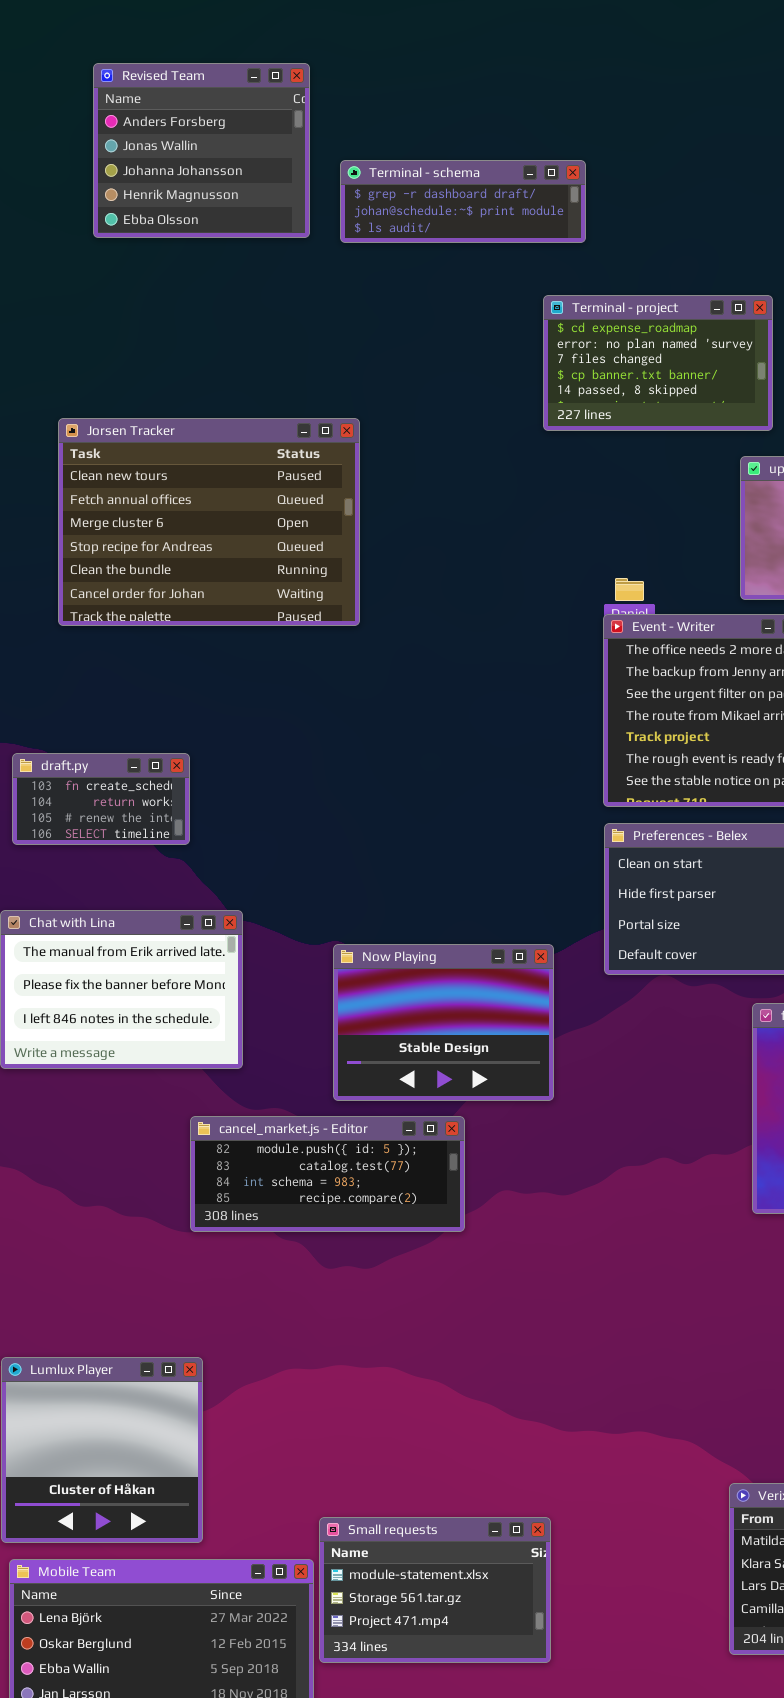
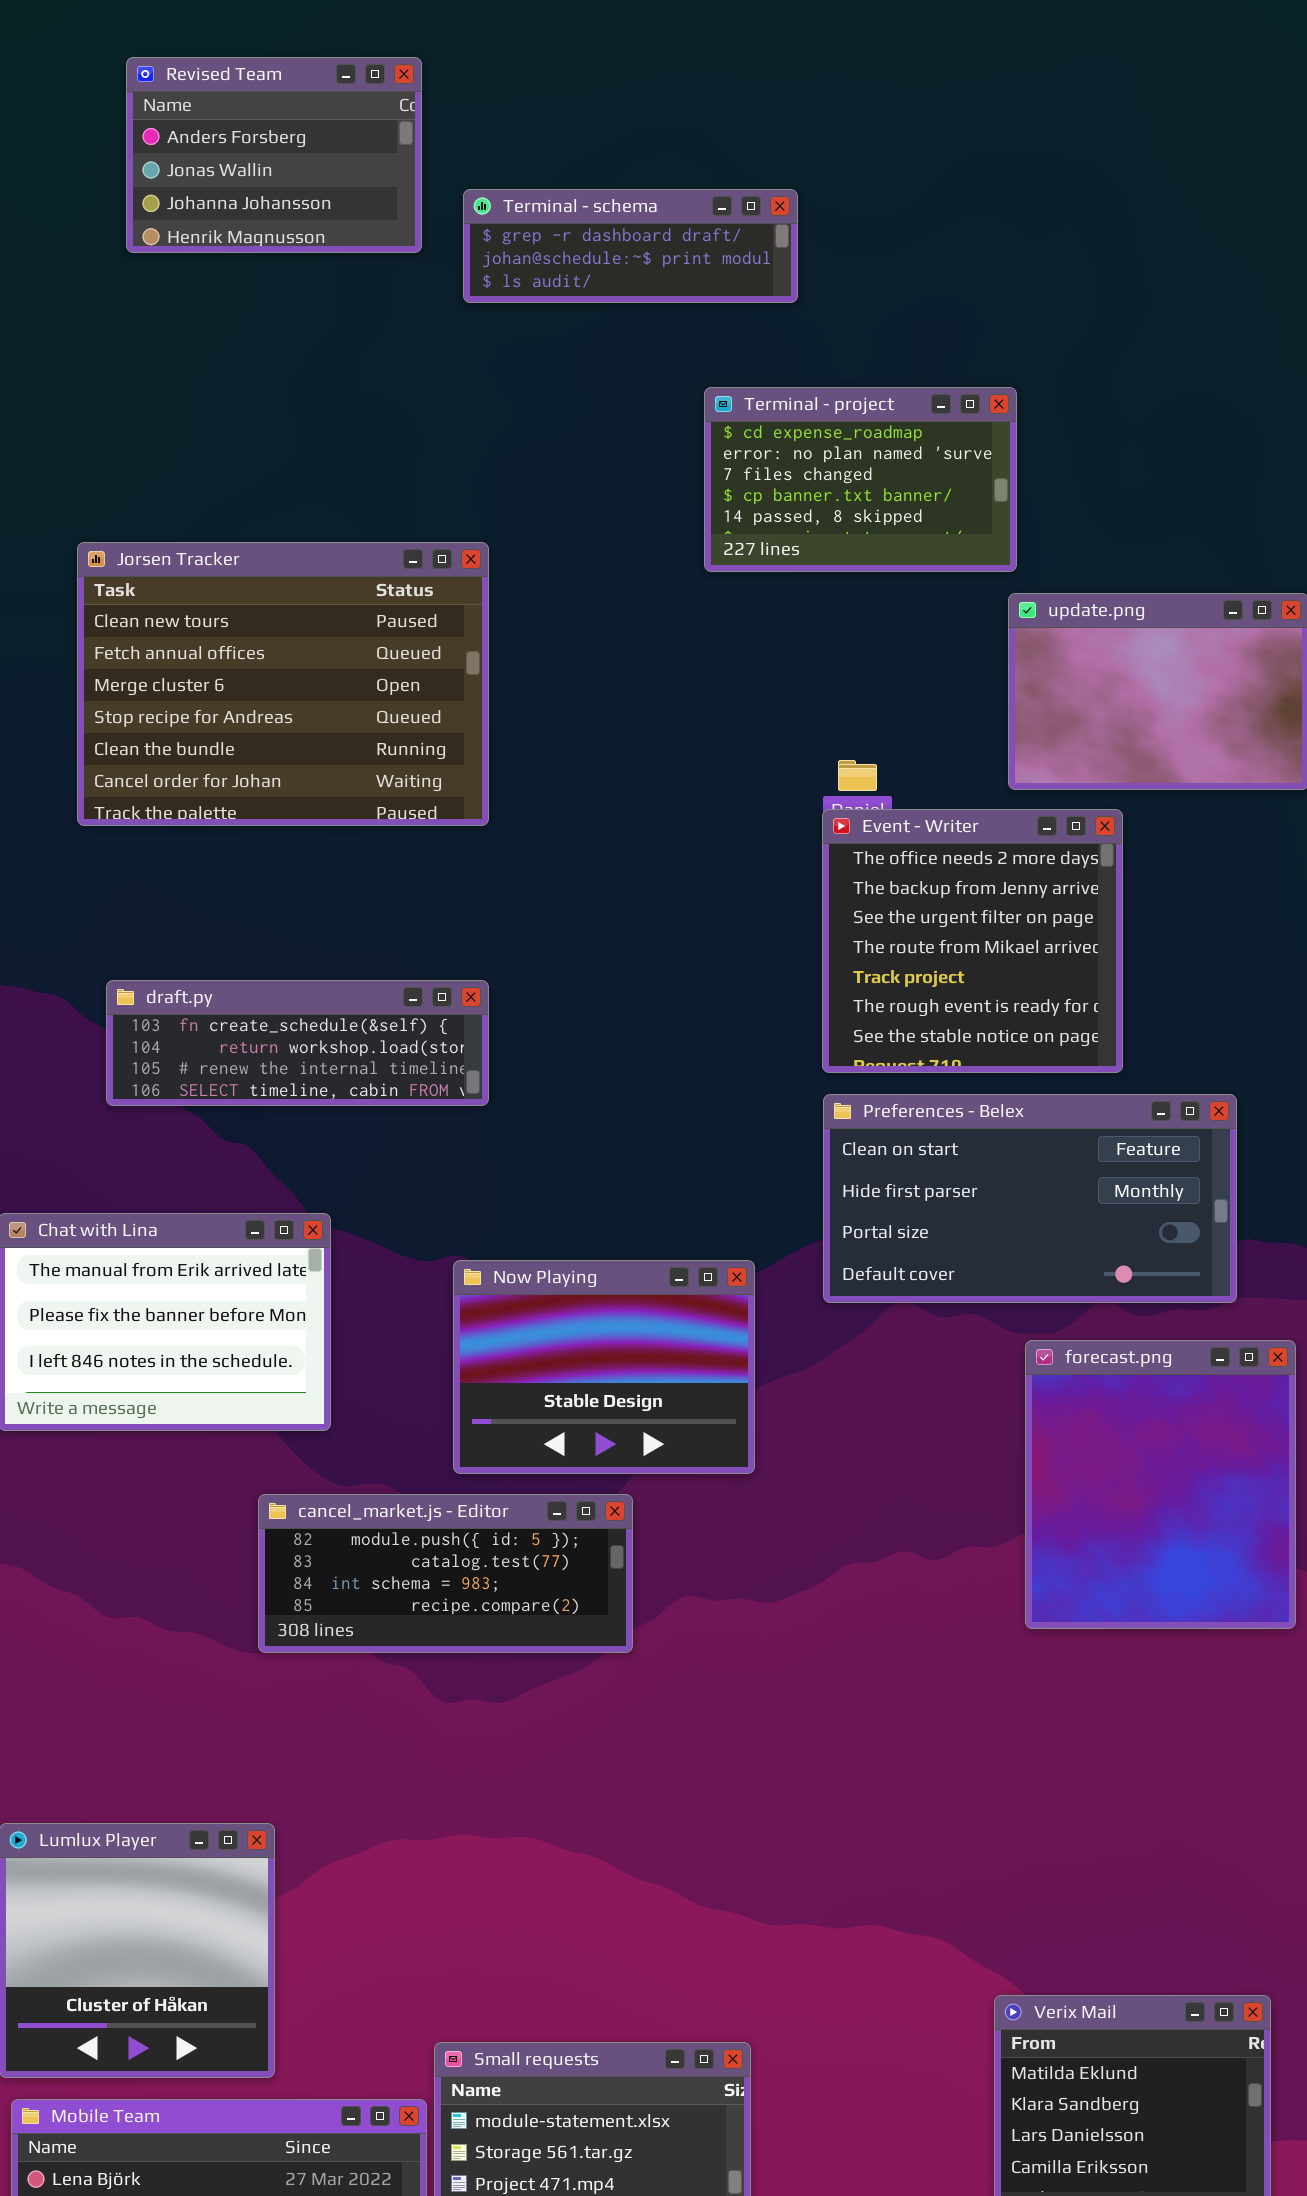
Revised Team: [93,63,310,238] -> [126,57,422,253], resized
Terminal - project: [543,295,773,431] -> [704,387,1017,572], moved
draft.py: [12,753,190,845] -> [106,980,489,1106], moved, resized

